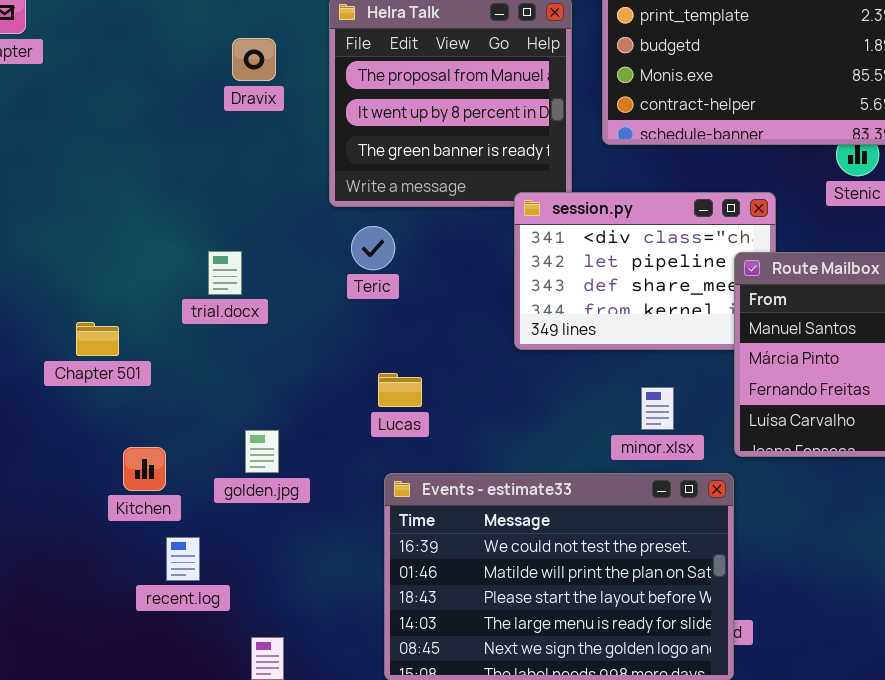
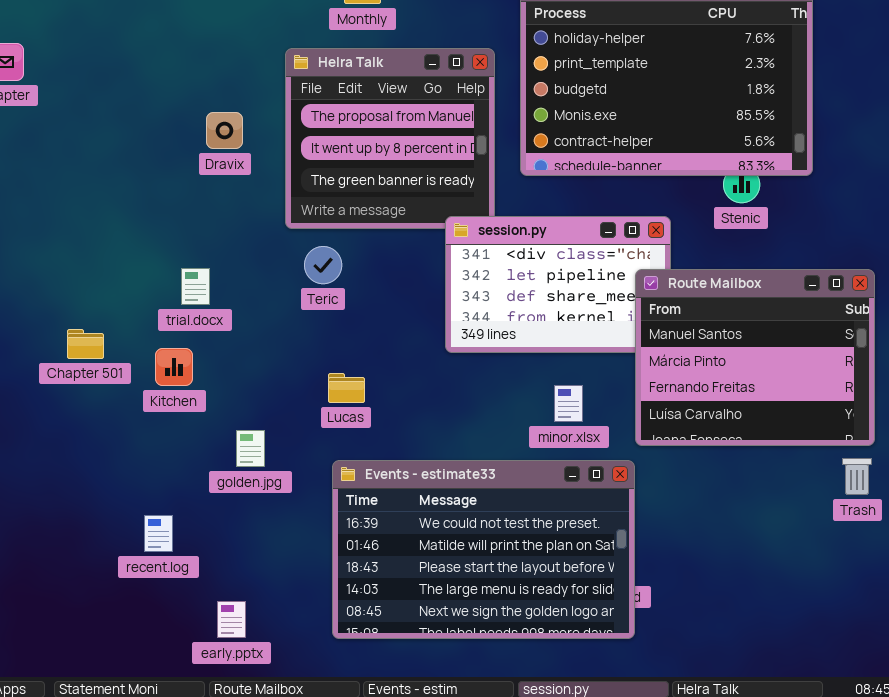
Dravix: [232,38,276,81] -> [206,112,243,149], moved
golden.jpg: [245,430,279,473] -> [236,430,265,467], moved
Kitchen: [123,447,166,491] -> [155,348,193,386], moved

